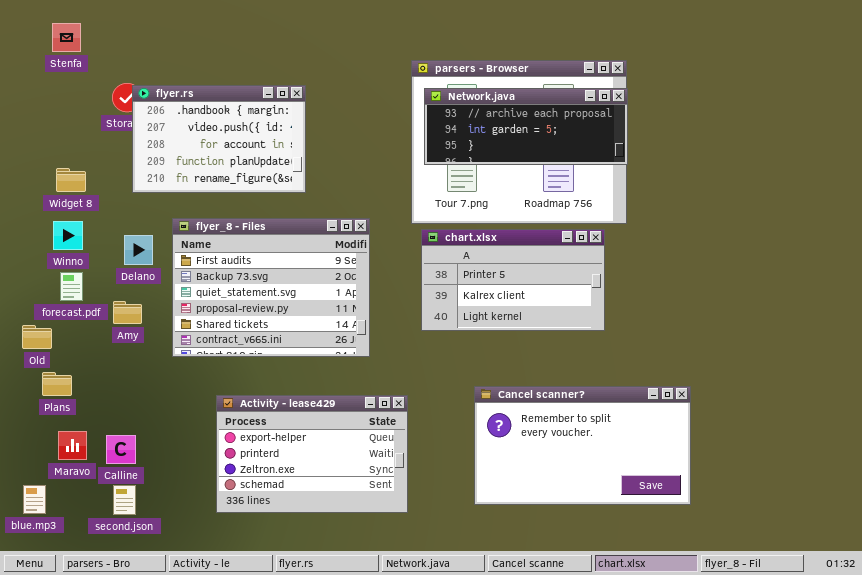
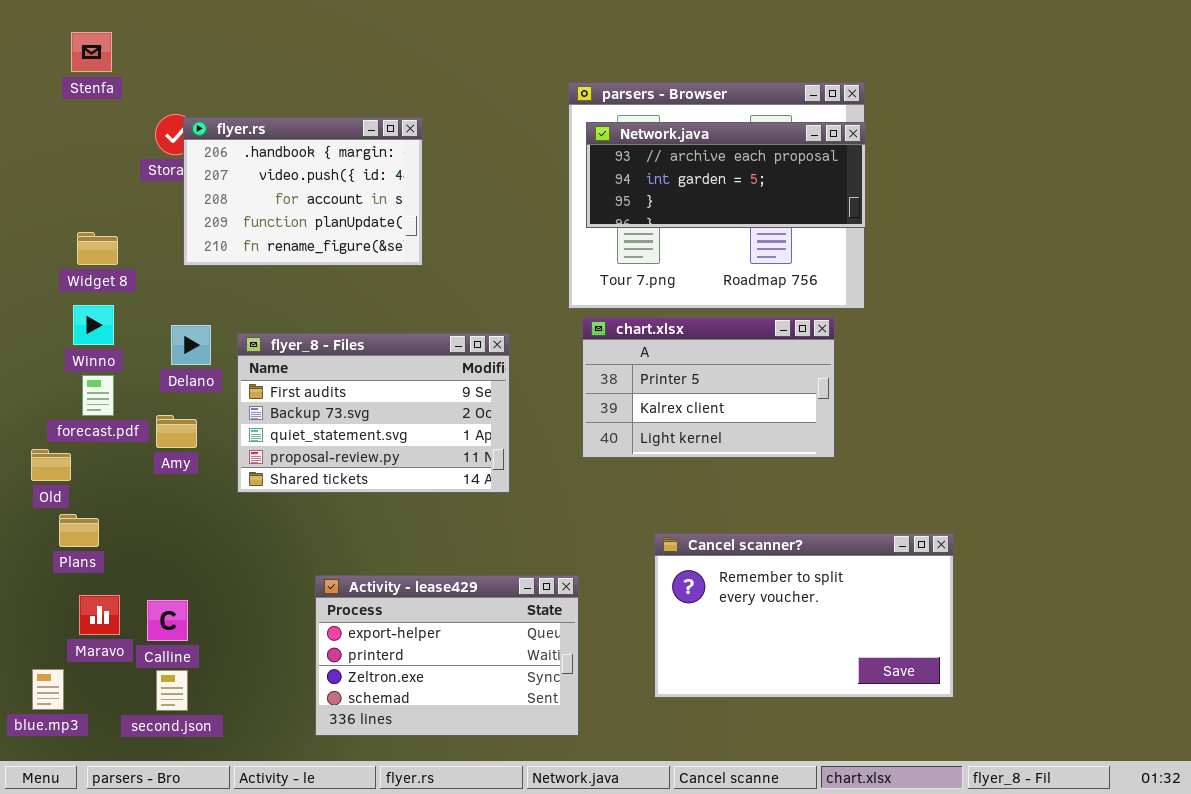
flyer_8 - Files: [172,218,370,357] -> [237,333,510,493], resized
Activity - lease429: [216,395,408,513] -> [315,575,579,736], moved

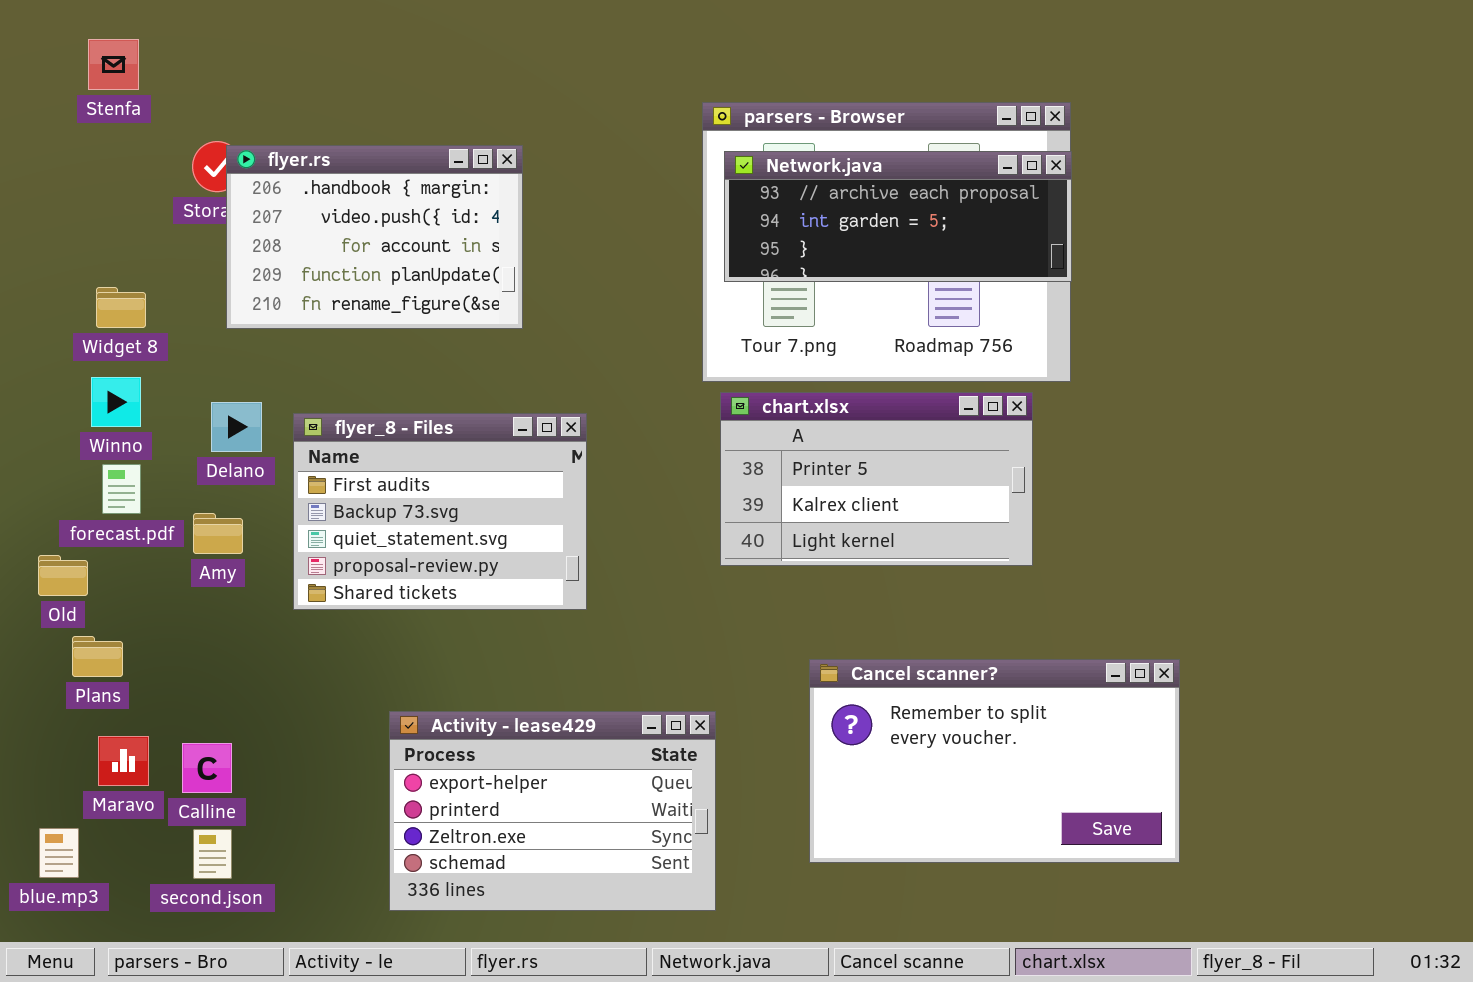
flyer_8 - Files: [237,333,510,493] -> [293,413,587,610], resized

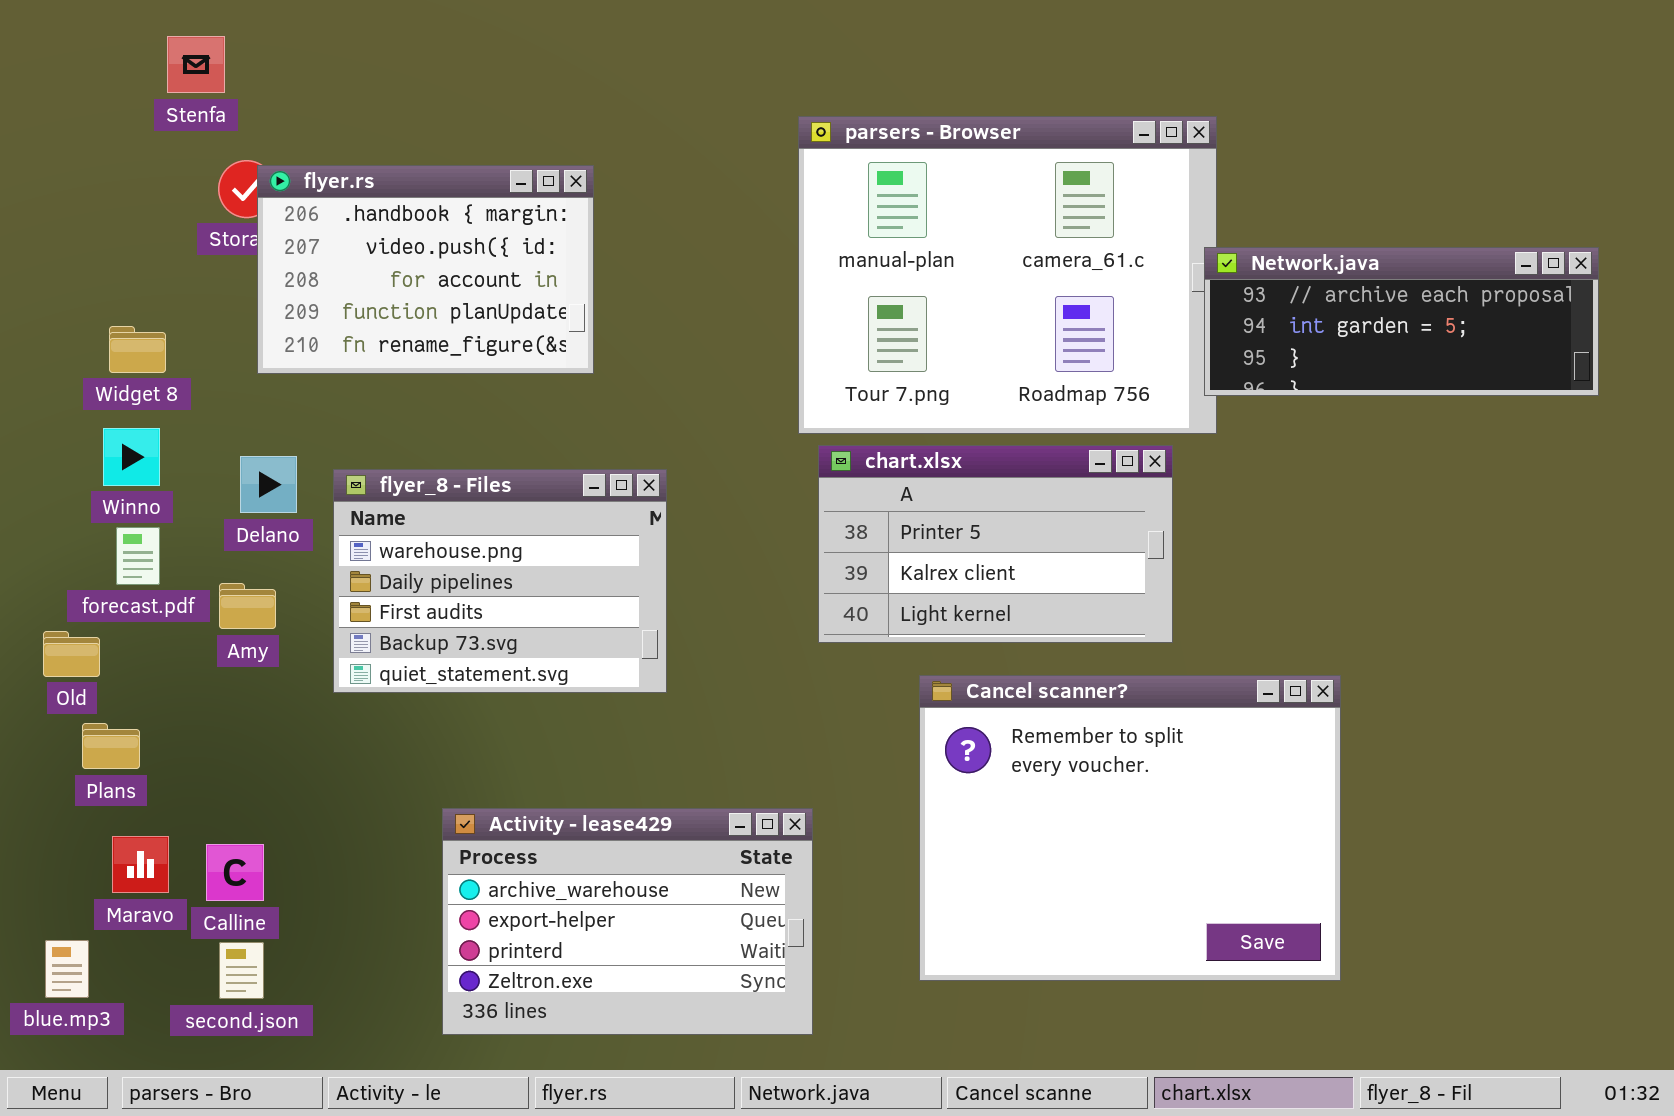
Stenfa: [88,39,139,90] -> [167,36,225,93], moved
Network.java: [724,151,1072,282] -> [1204,247,1599,396], moved
flyer_8 - Files: [293,413,587,610] -> [333,469,667,693], scrolled up 2 rows
Cancel scanner?: [809,659,1180,863] -> [919,675,1341,981], resized
Activity - lease429: [389,711,716,911] -> [442,808,813,1035], scrolled up 1 row

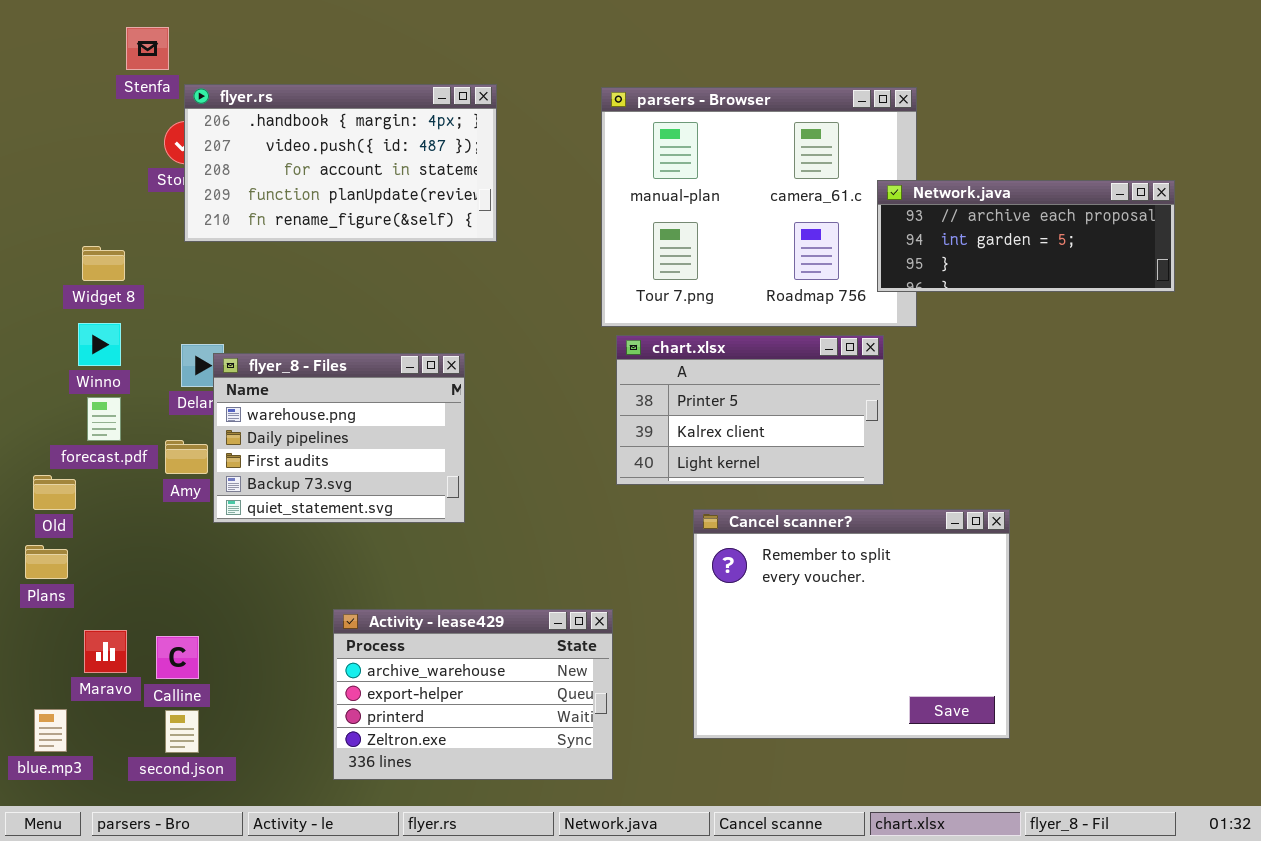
flyer.rs: [257,165,594,374] -> [184,84,497,242], moved, resized
Network.java: [1204,247,1599,396] -> [877,180,1175,292], moved
flyer_8 - Files: [333,469,667,693] -> [213,353,465,523], moved
Plans: [82,723,140,769] -> [25,545,68,579], moved

